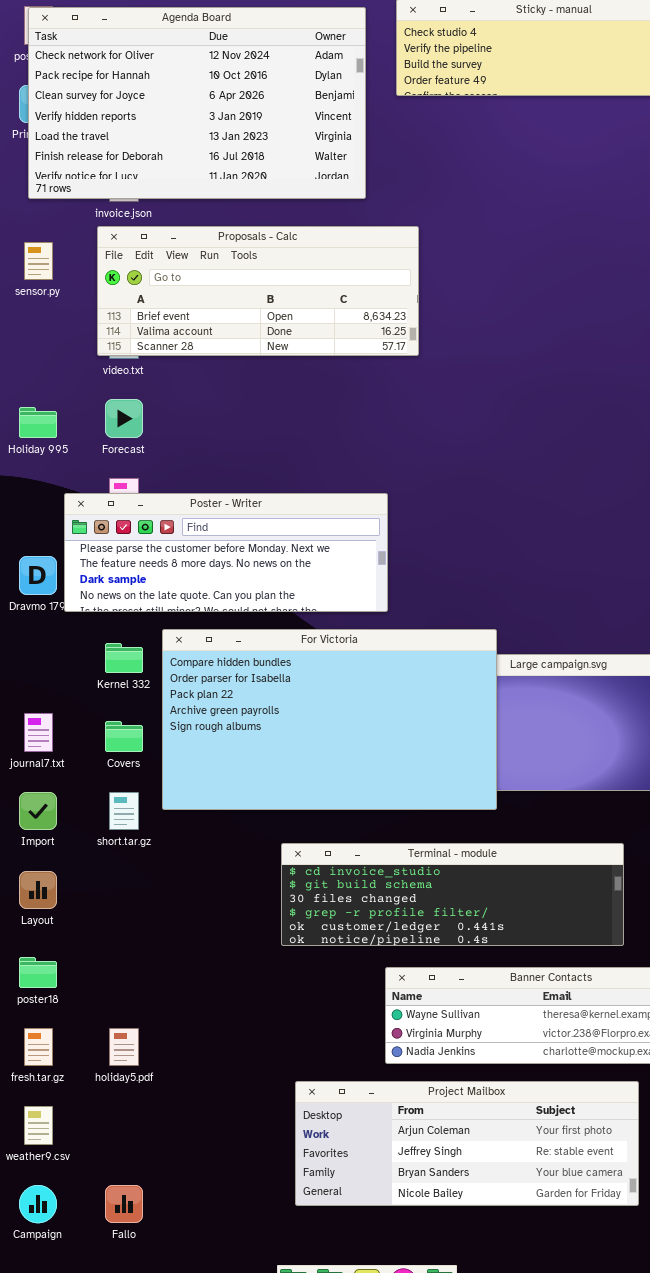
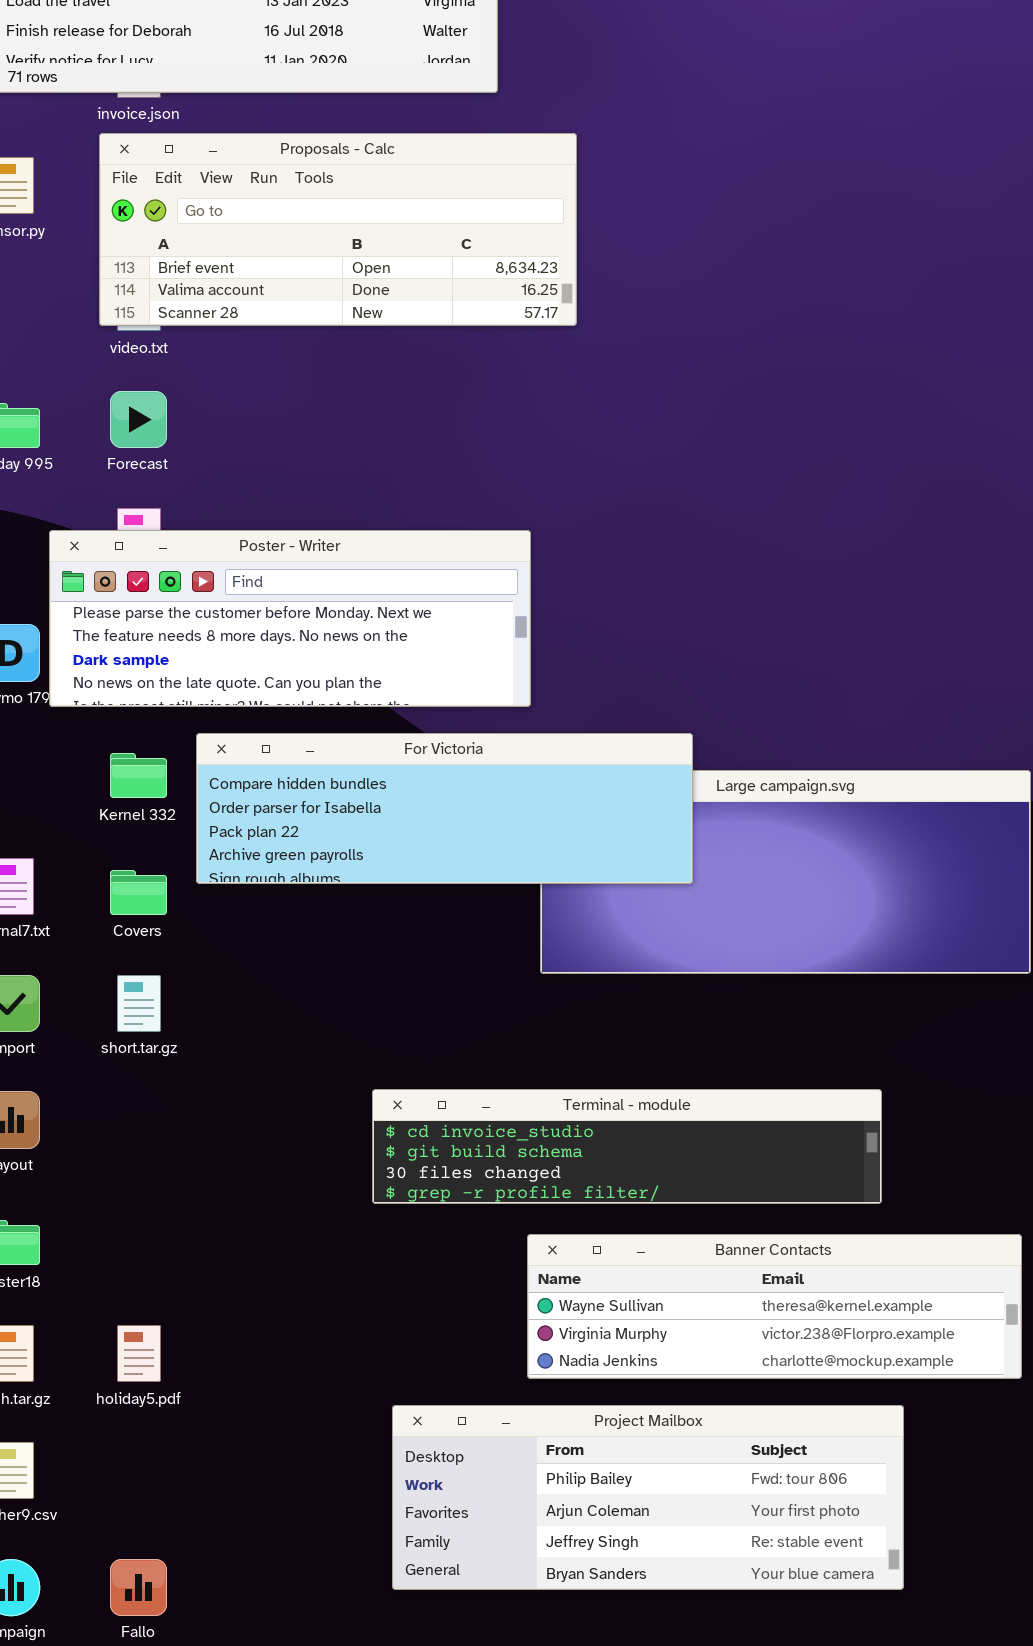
For Victoria: [162,629,497,810] -> [196,733,693,884], resized
Terminal - module: [281,843,624,946] -> [372,1089,882,1204], resized
Project Mailbox: [295,1081,639,1206] -> [392,1405,904,1590], scrolled up 1 row

